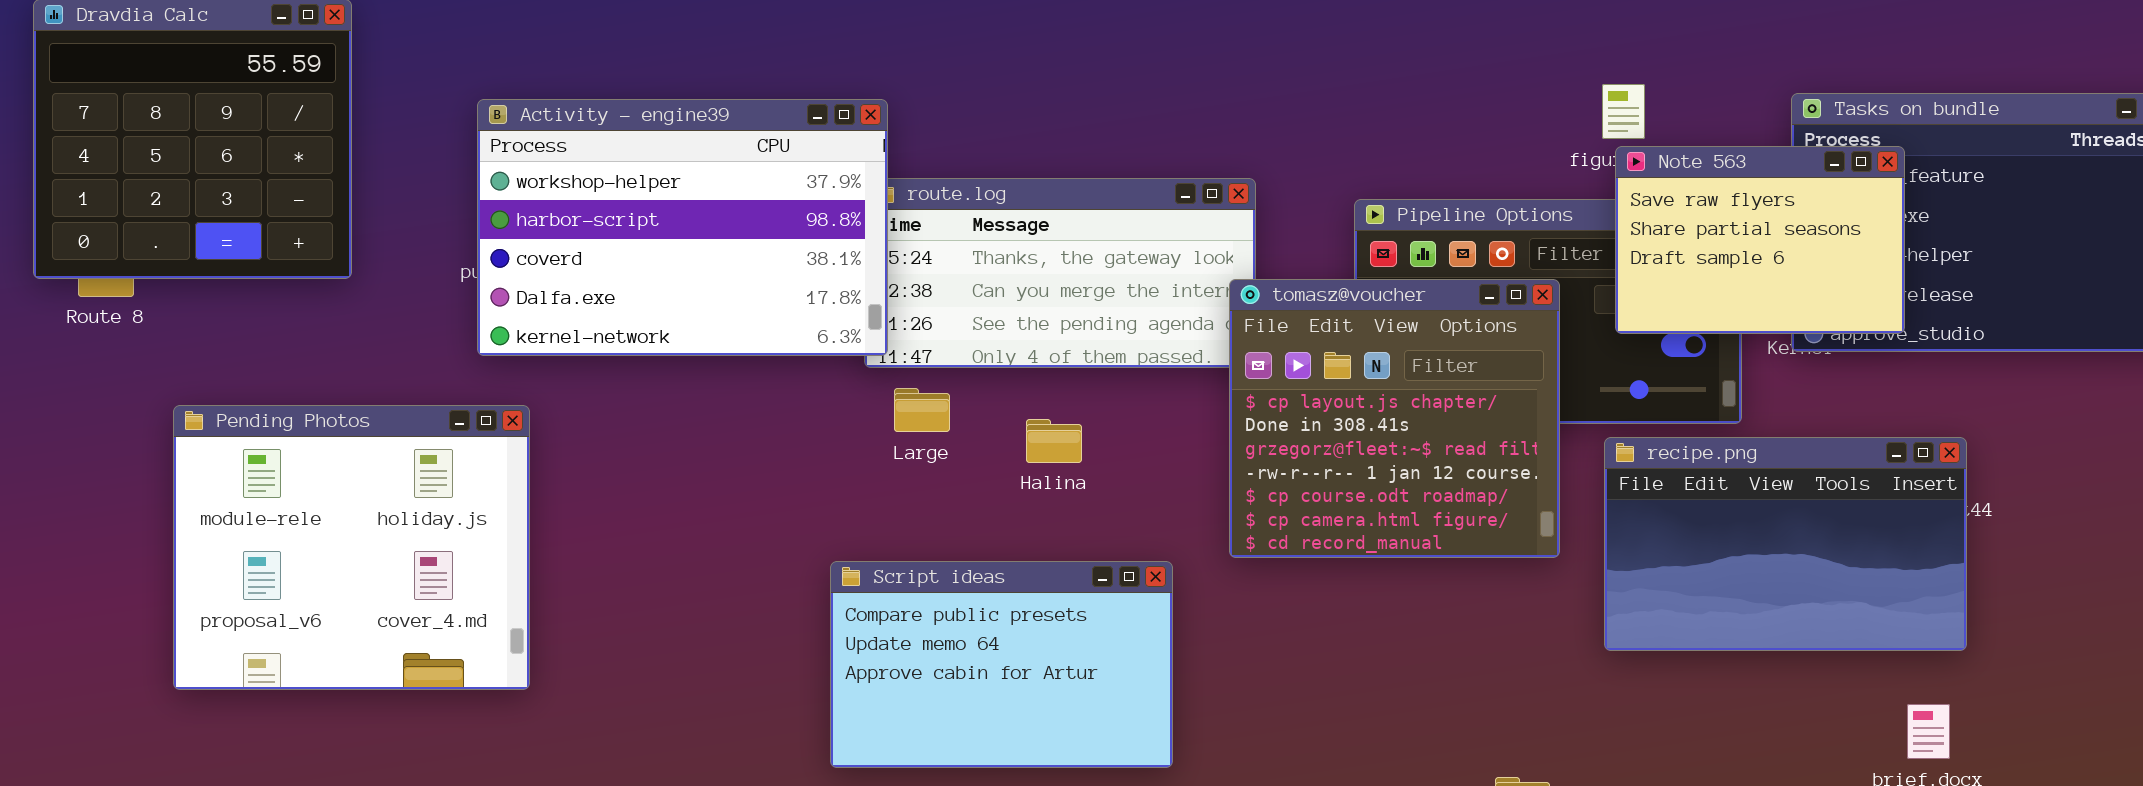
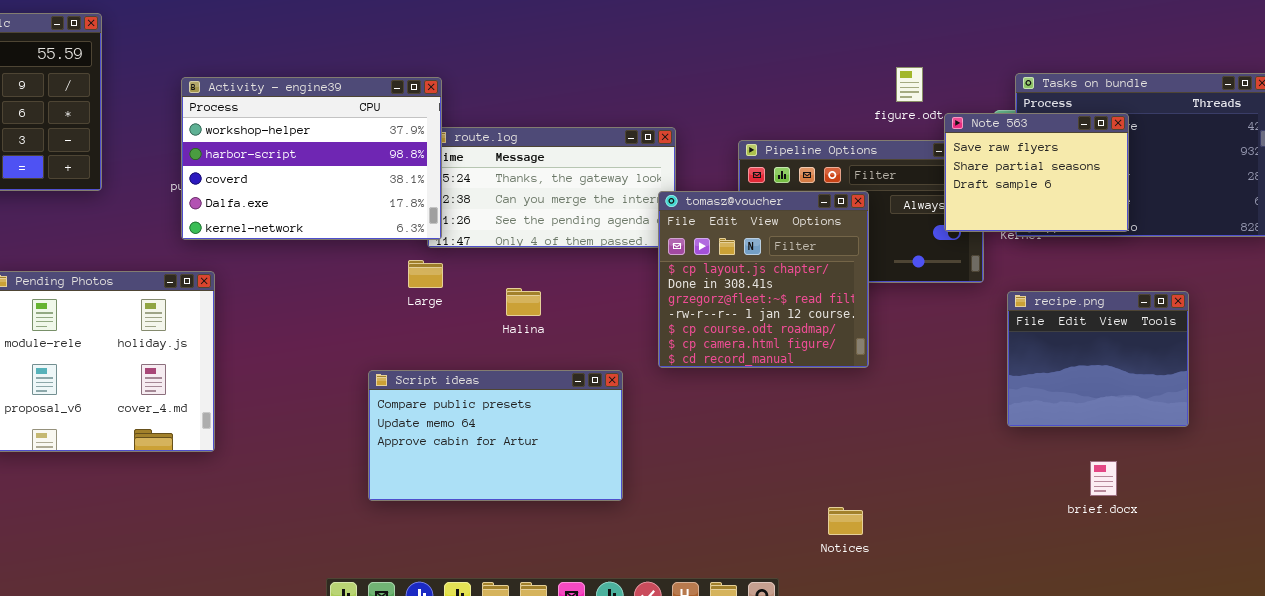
Note 563: [1615,146,1905,334] -> [944,113,1129,232], moved
Large: [894,388,950,432] -> [408,260,443,288], moved
Halina: [1026,419,1082,463] -> [506,288,541,316], moved
recipe.png: [1604,437,1967,651] -> [1007,291,1189,427], moved, resized
Script ideas: [830,561,1173,768] -> [368,370,623,501], resized

